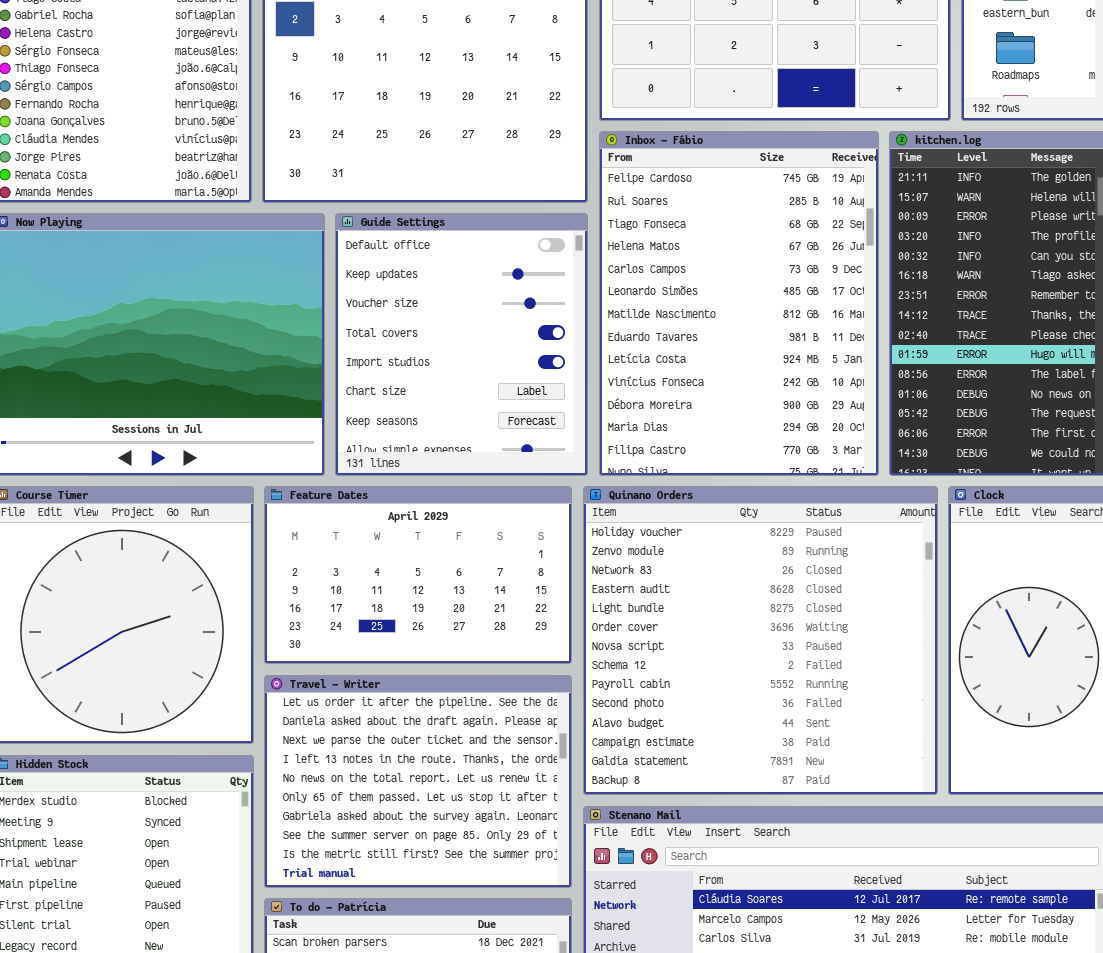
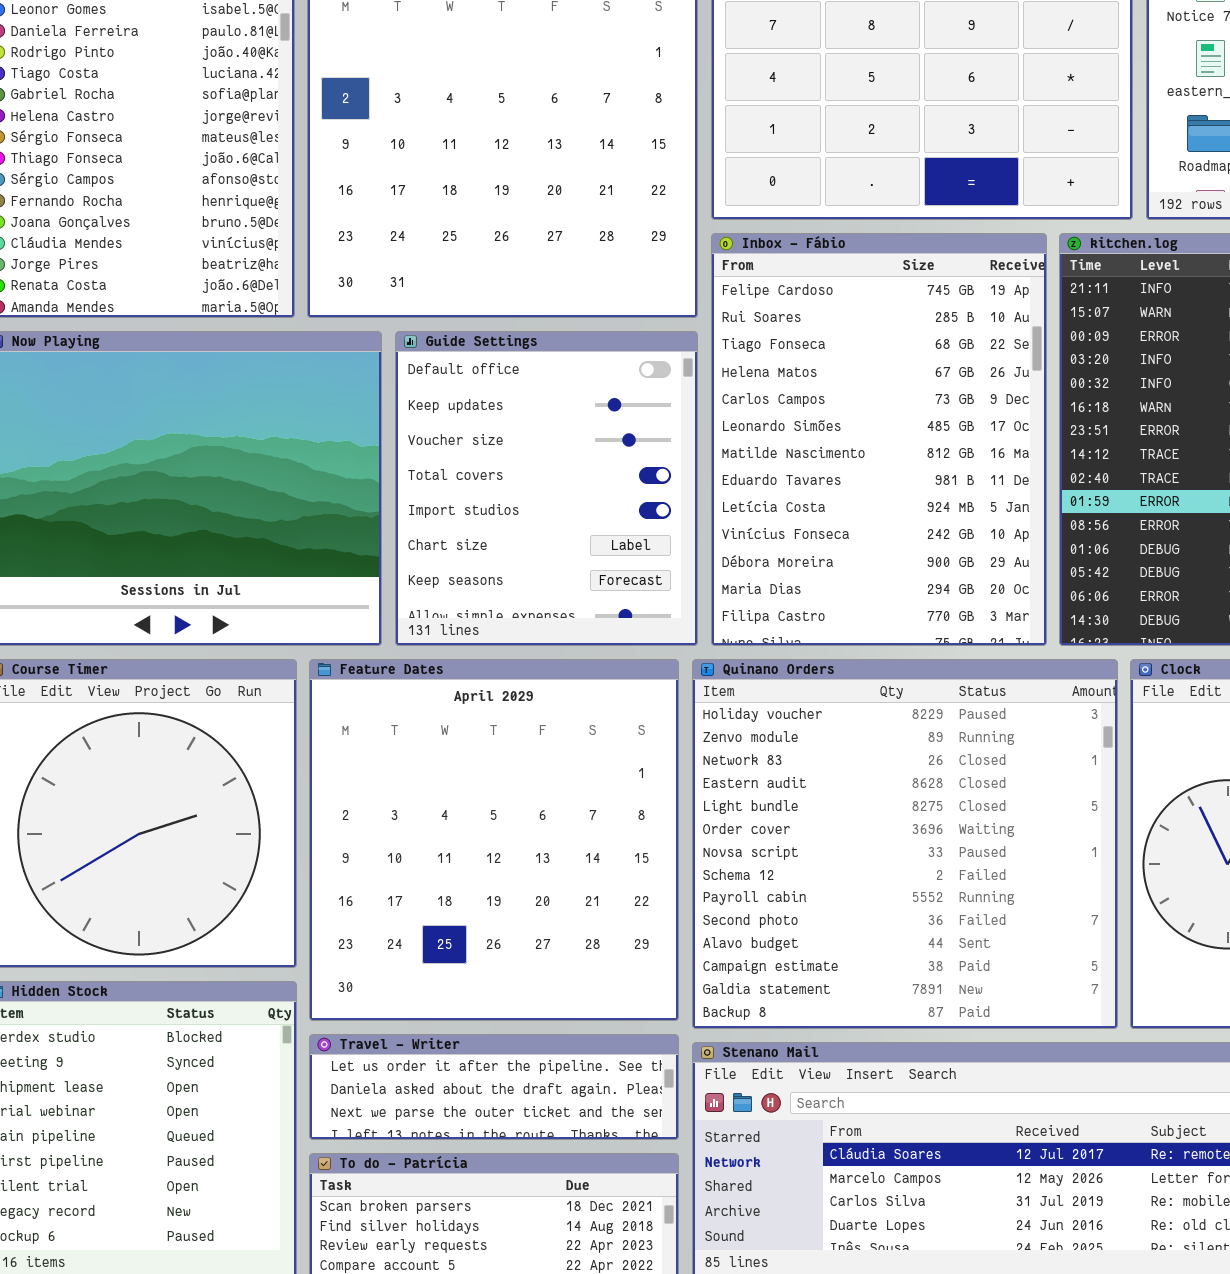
Feature Dates: [264,486,572,664] -> [309,659,679,1021], resized
Travel - Writer: [264,675,572,888] -> [309,1034,679,1140], resized

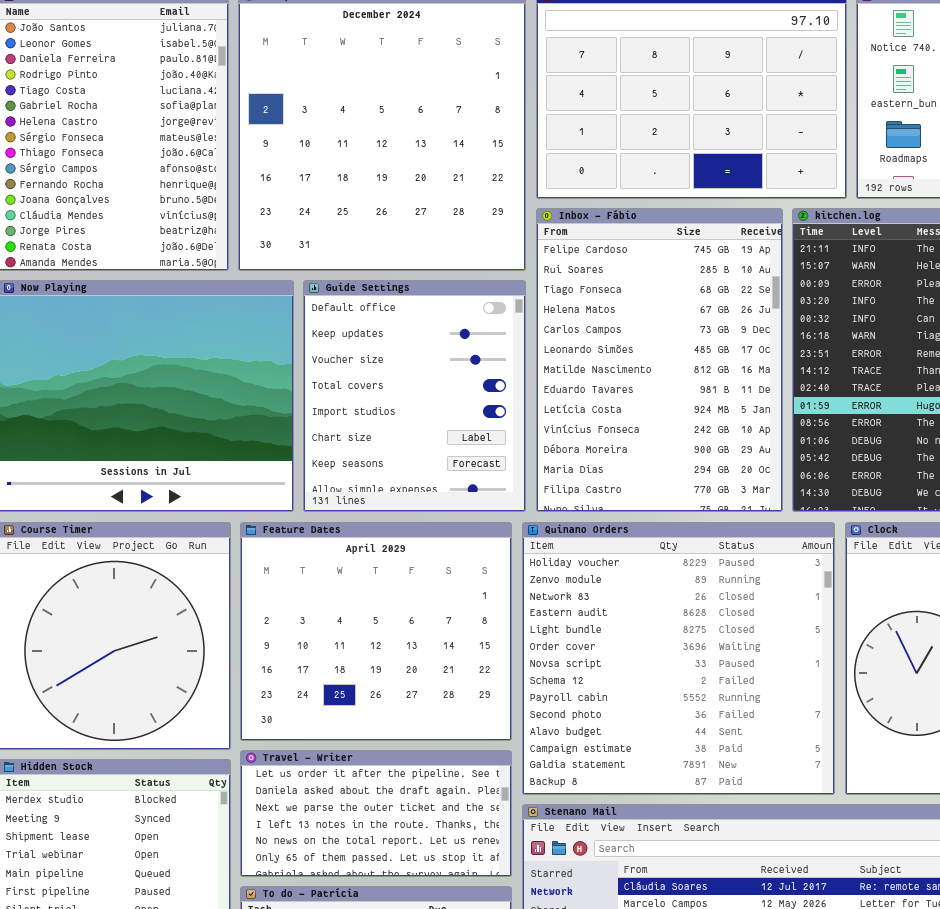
Feature Dates: [309,659,679,1021] -> [240,522,512,741], resized
Travel - Writer: [309,1034,679,1140] -> [240,750,512,877], resized

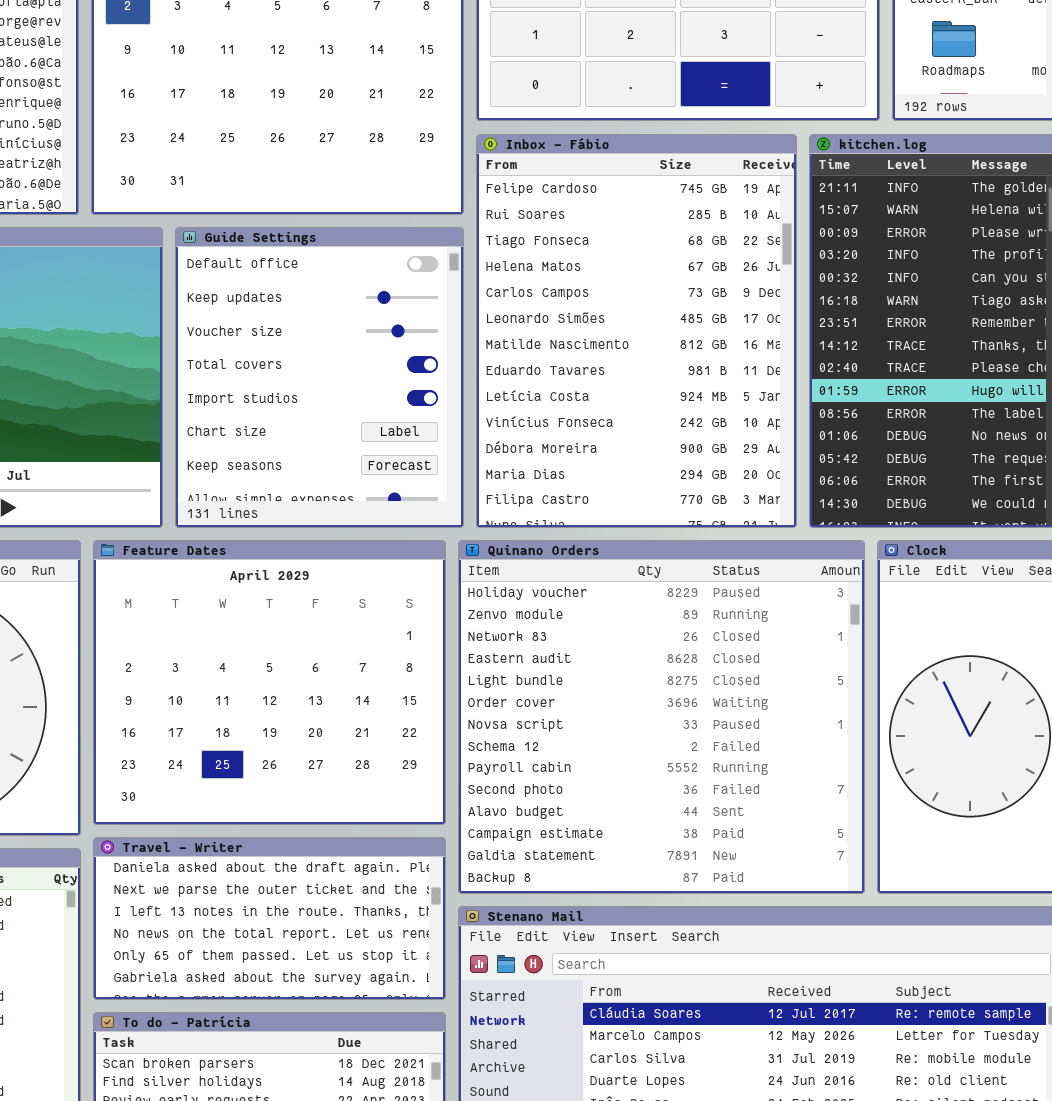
Travel - Writer: [240,750,512,877] -> [93,837,446,1000], scrolled down 1 row

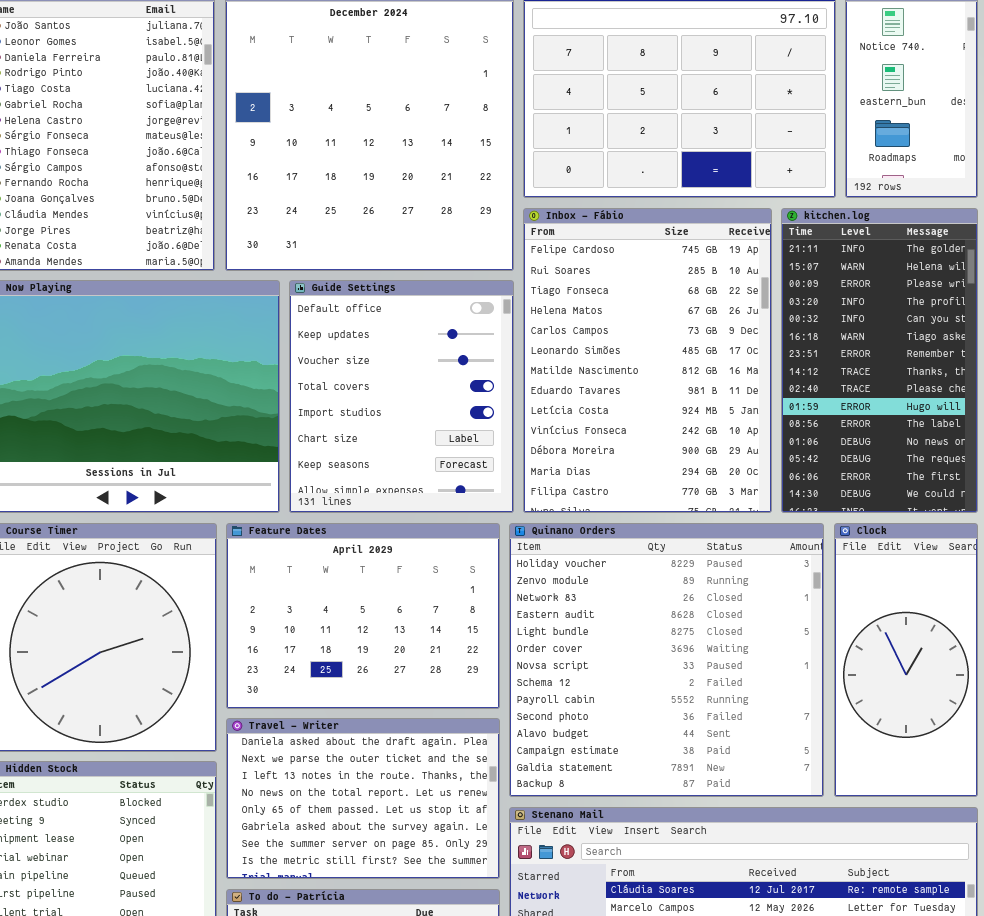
Feature Dates: [93,540,446,825] -> [226,523,500,709], resized
Travel - Writer: [93,837,446,1000] -> [226,718,500,879], resized

